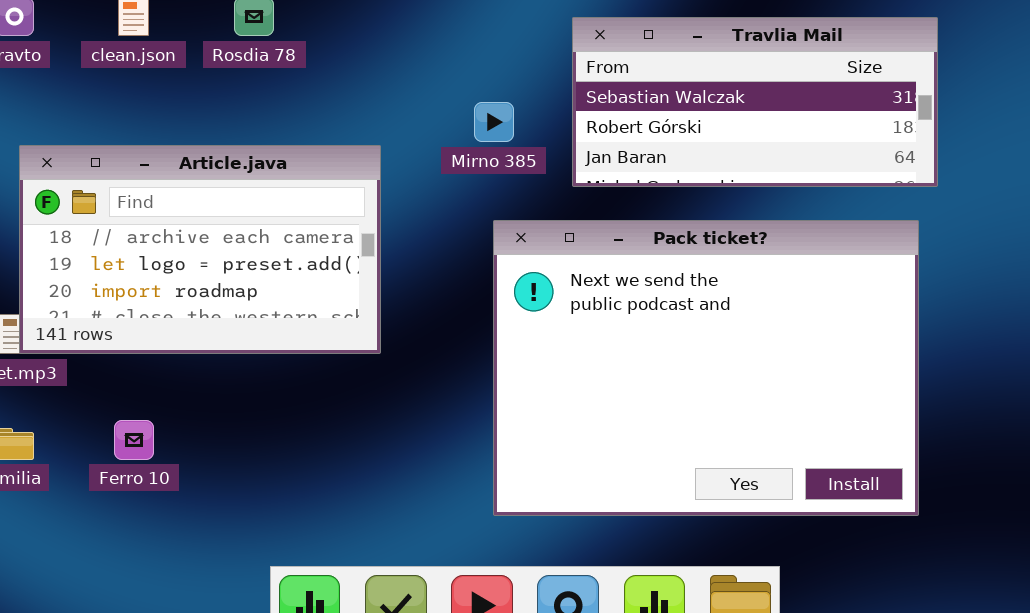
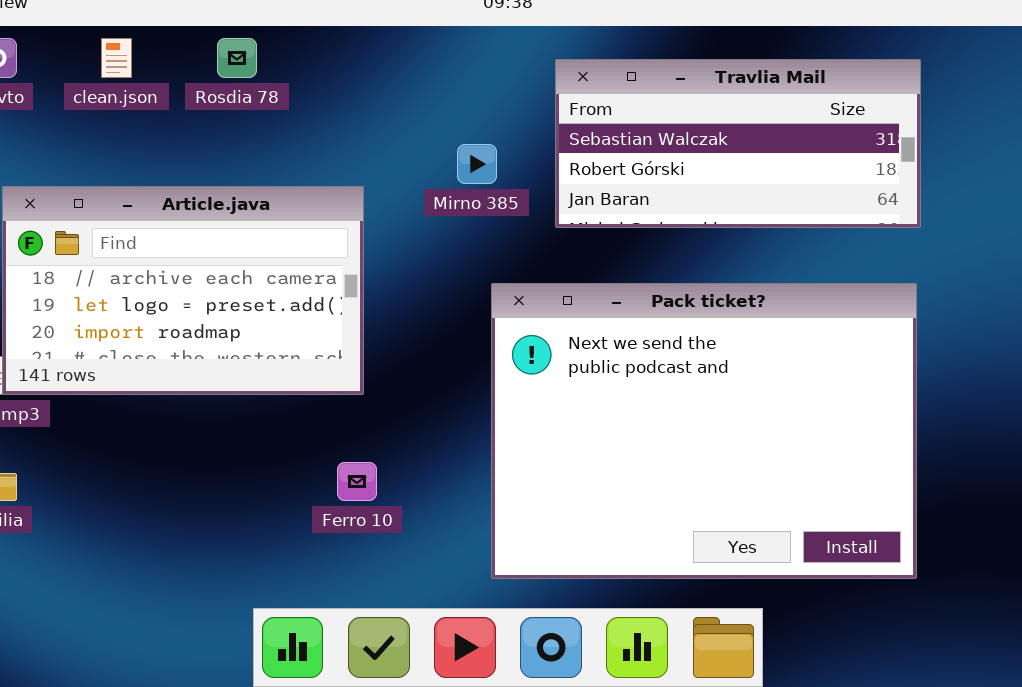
Pack ticket?: [493,220,919,516] -> [491,283,917,579], moved
Ferro 10: [114,420,154,460] -> [337,462,377,501], moved

